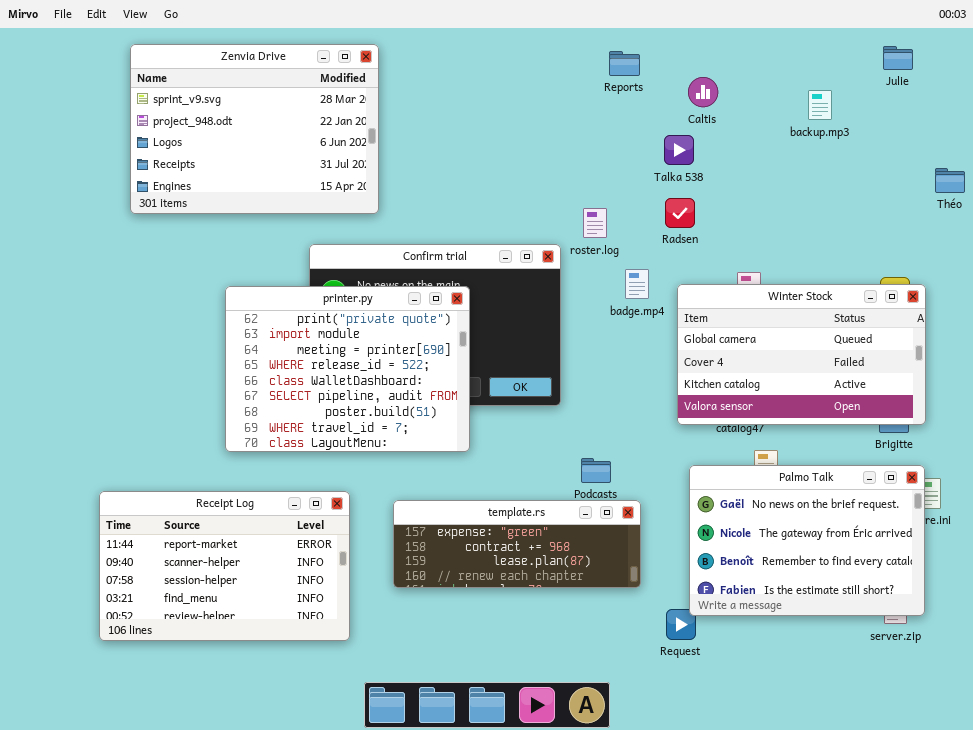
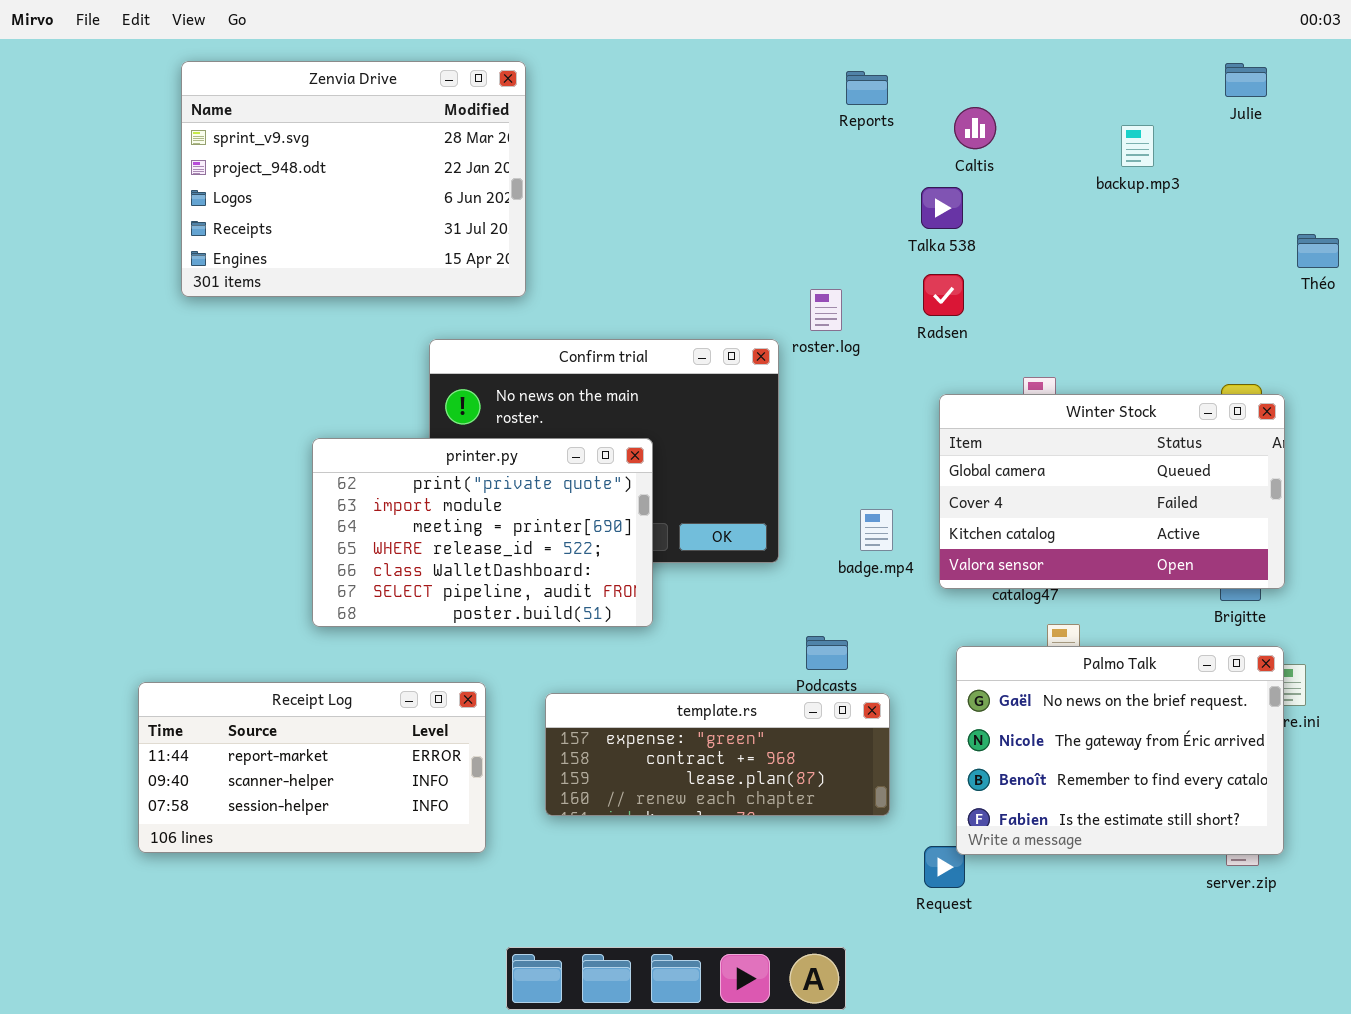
badge.mp4: [625,269,649,299] -> [860,509,893,551], moved
printer.py: [225,286,470,452] -> [312,438,653,627], resized
Receipt Log: [99,491,350,641] -> [138,682,486,853], resized

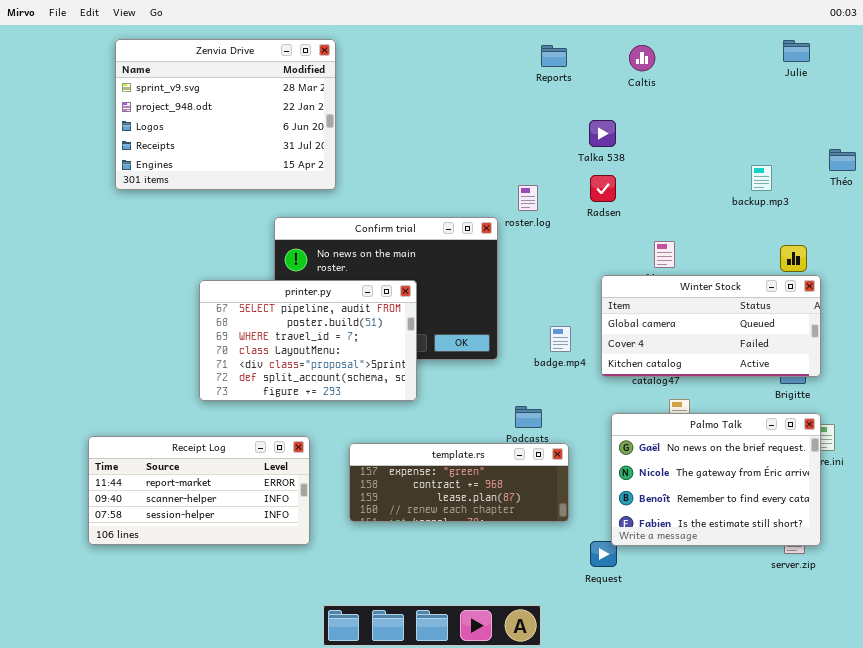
Caltis: [954,107,996,149] -> [629,45,655,71], moved
backup.mp3: [1121,125,1154,167] -> [751,165,772,191], moved
Winter Stock: [939,394,1285,589] -> [601,275,821,377], resized
printer.py: [312,438,653,627] -> [199,280,417,401], scrolled down 5 rows

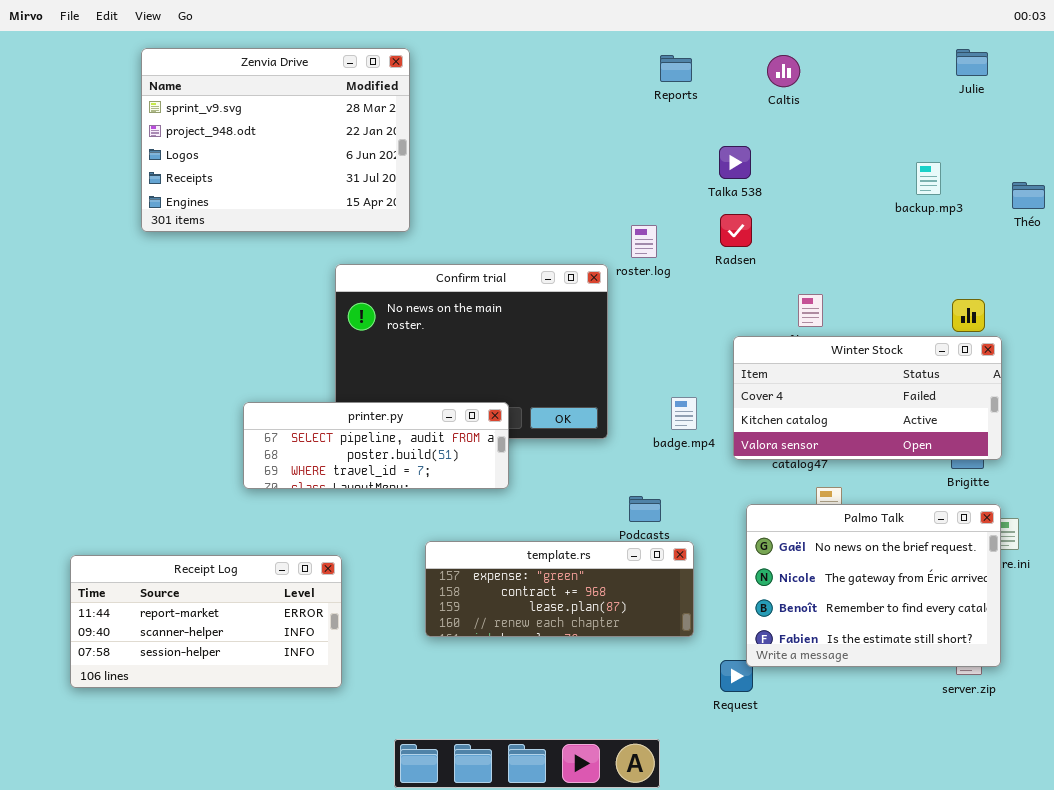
backup.mp3: [751,165,772,191] -> [916,162,941,195], moved
Winter Stock: [601,275,821,377] -> [733,336,1002,460], scrolled down 1 row
printer.py: [199,280,417,401] -> [243,402,509,489], resized
Receipt Log: [88,436,310,545] -> [70,555,342,688], moved

